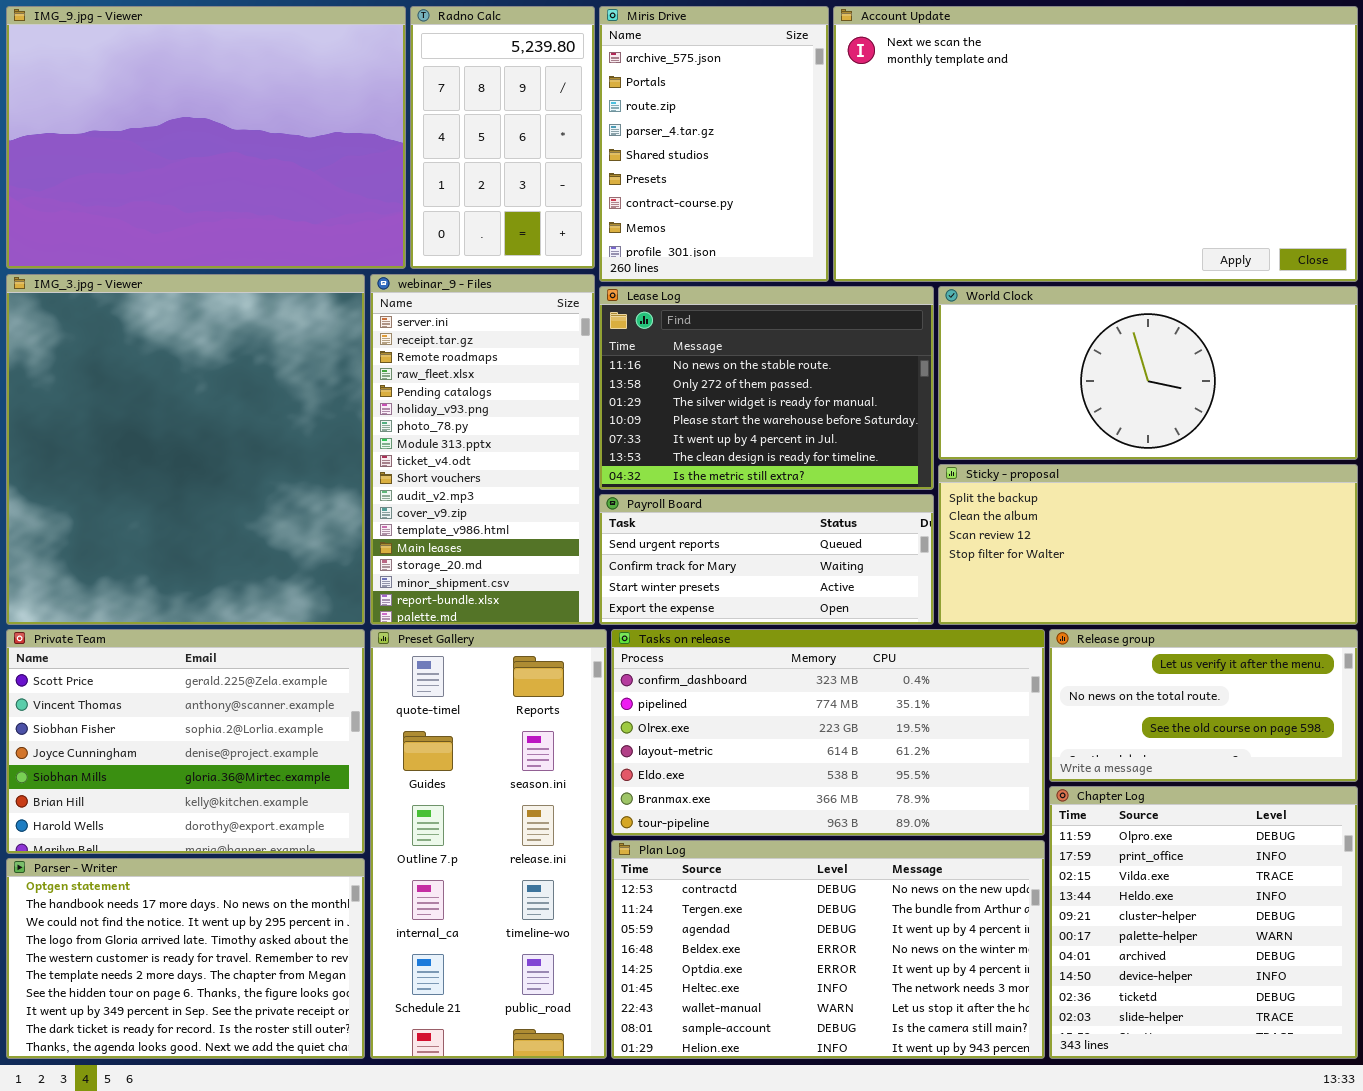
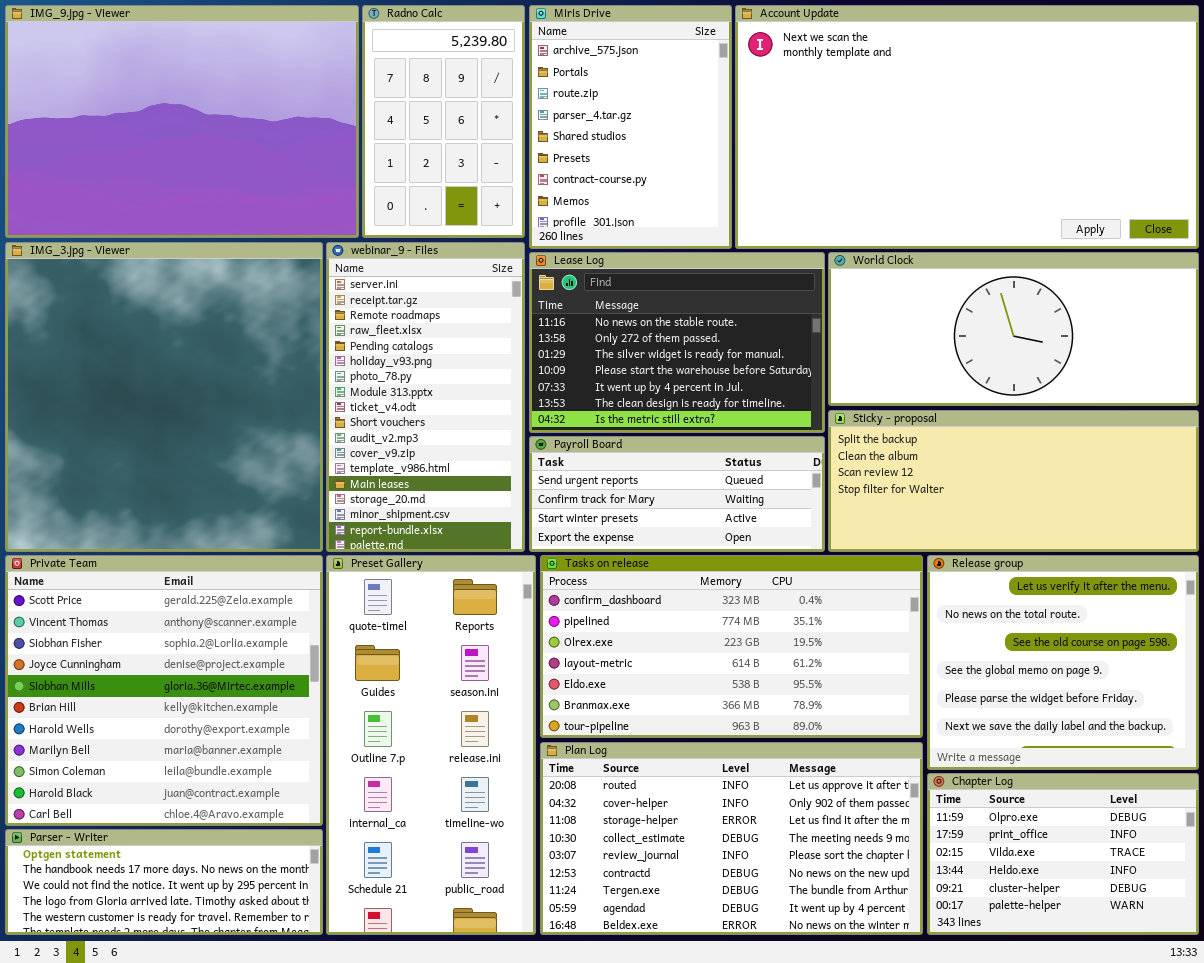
Private Team: [6,629,365,854] -> [5,555,323,826], resized
Release group: [1049,629,1358,782] -> [927,555,1199,770], resized
Chapter Log: [1049,786,1358,1059] -> [927,773,1199,935], resized
Plan Log: [611,840,1045,1059] -> [540,742,923,935], scrolled up 5 rows
Parser - Writer: [6,858,365,1059] -> [5,829,323,935], resized

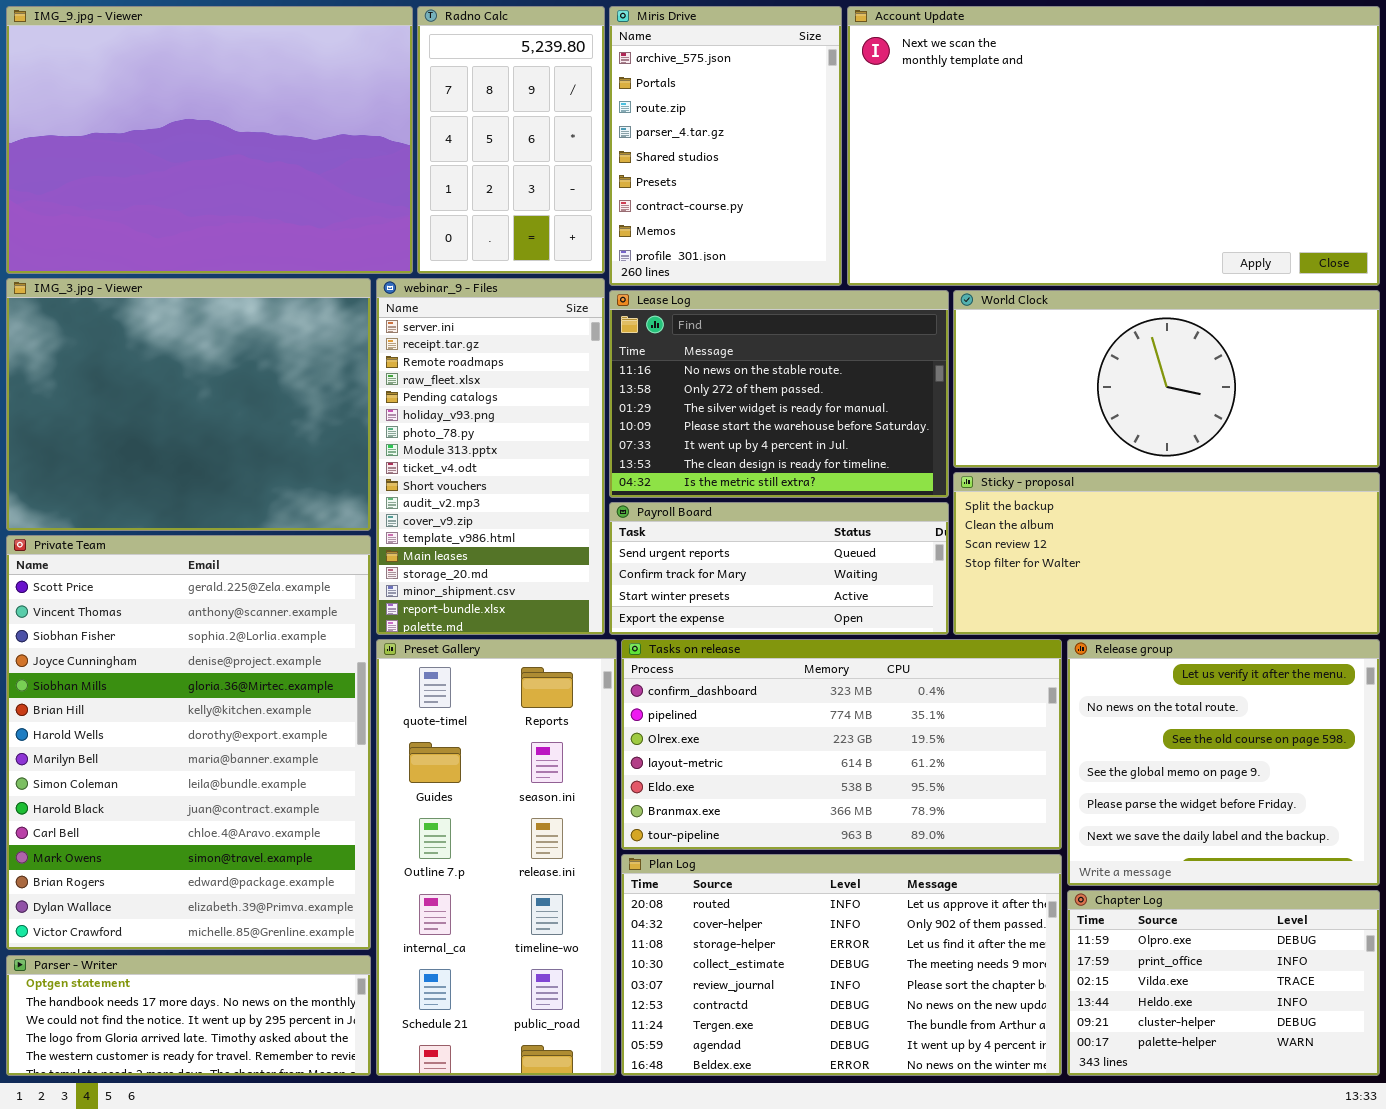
IMG_3.jpg - Viewer: [5,242,323,552] -> [6,278,371,531], resized
Private Team: [5,555,323,826] -> [6,535,371,950], resized

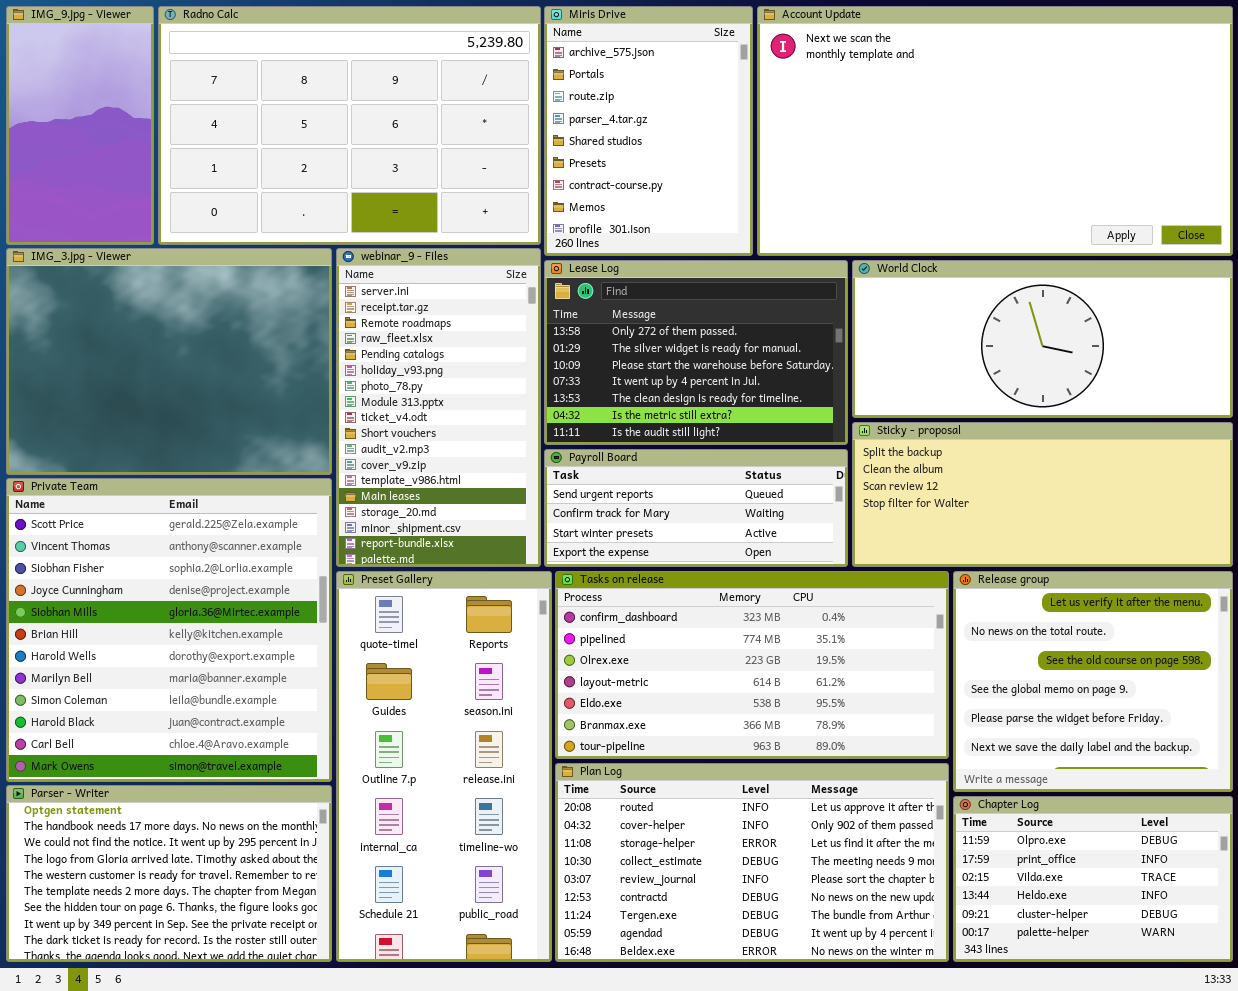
IMG_9.jpg - Viewer: [6,6,413,274] -> [6,6,154,245], resized
Radno Calc: [417,6,605,274] -> [158,6,541,245], resized
Lease Log: [609,290,949,498] -> [544,260,848,445], scrolled down 1 row
Private Team: [6,535,371,950] -> [6,478,332,782], resized
Parser - Writer: [6,955,371,1076] -> [6,785,332,962], resized

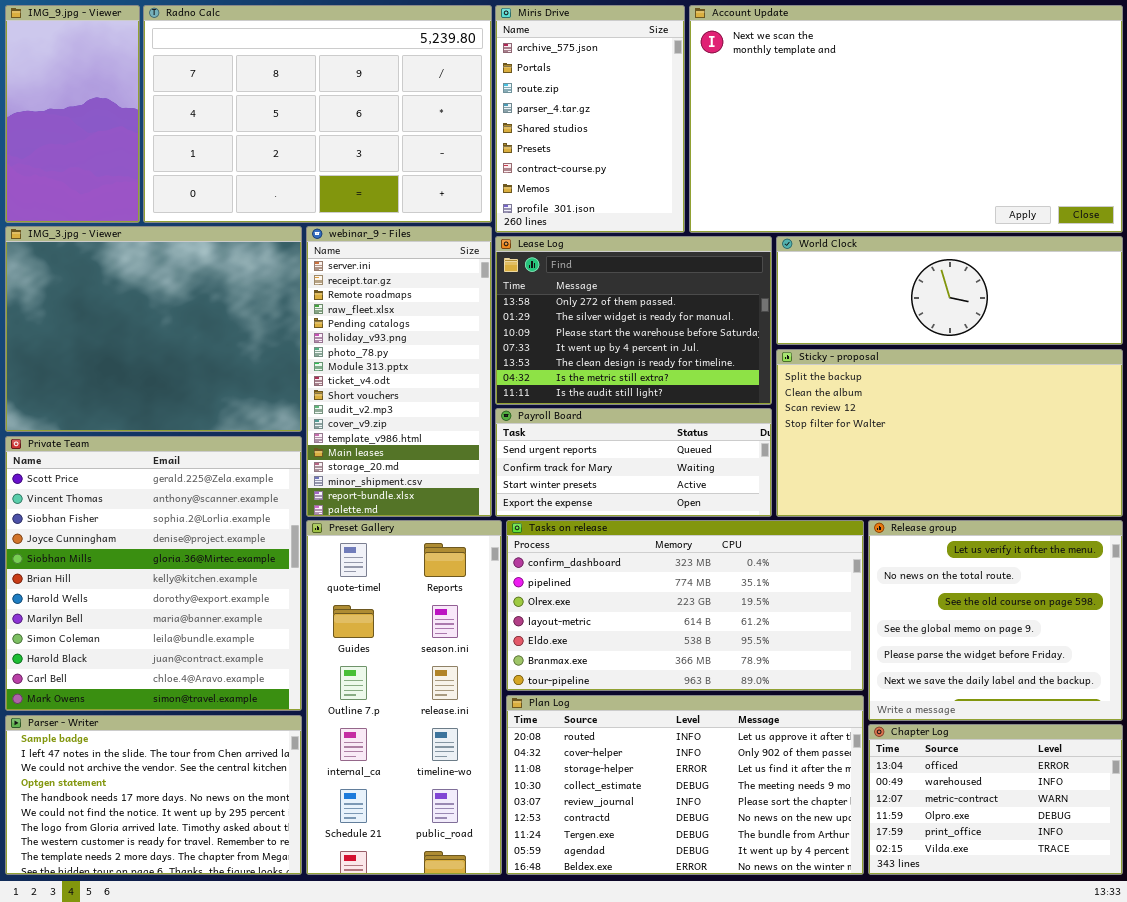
World Clock: [852,260,1233,418] -> [776,236,1123,345], resized
Sticky - proposal: [852,422,1233,567] -> [776,349,1123,517], resized
Parser - Writer: [6,785,332,962] -> [5,715,302,875], scrolled up 3 rows
Chapter Log: [953,796,1233,962] -> [868,724,1123,875], scrolled up 3 rows

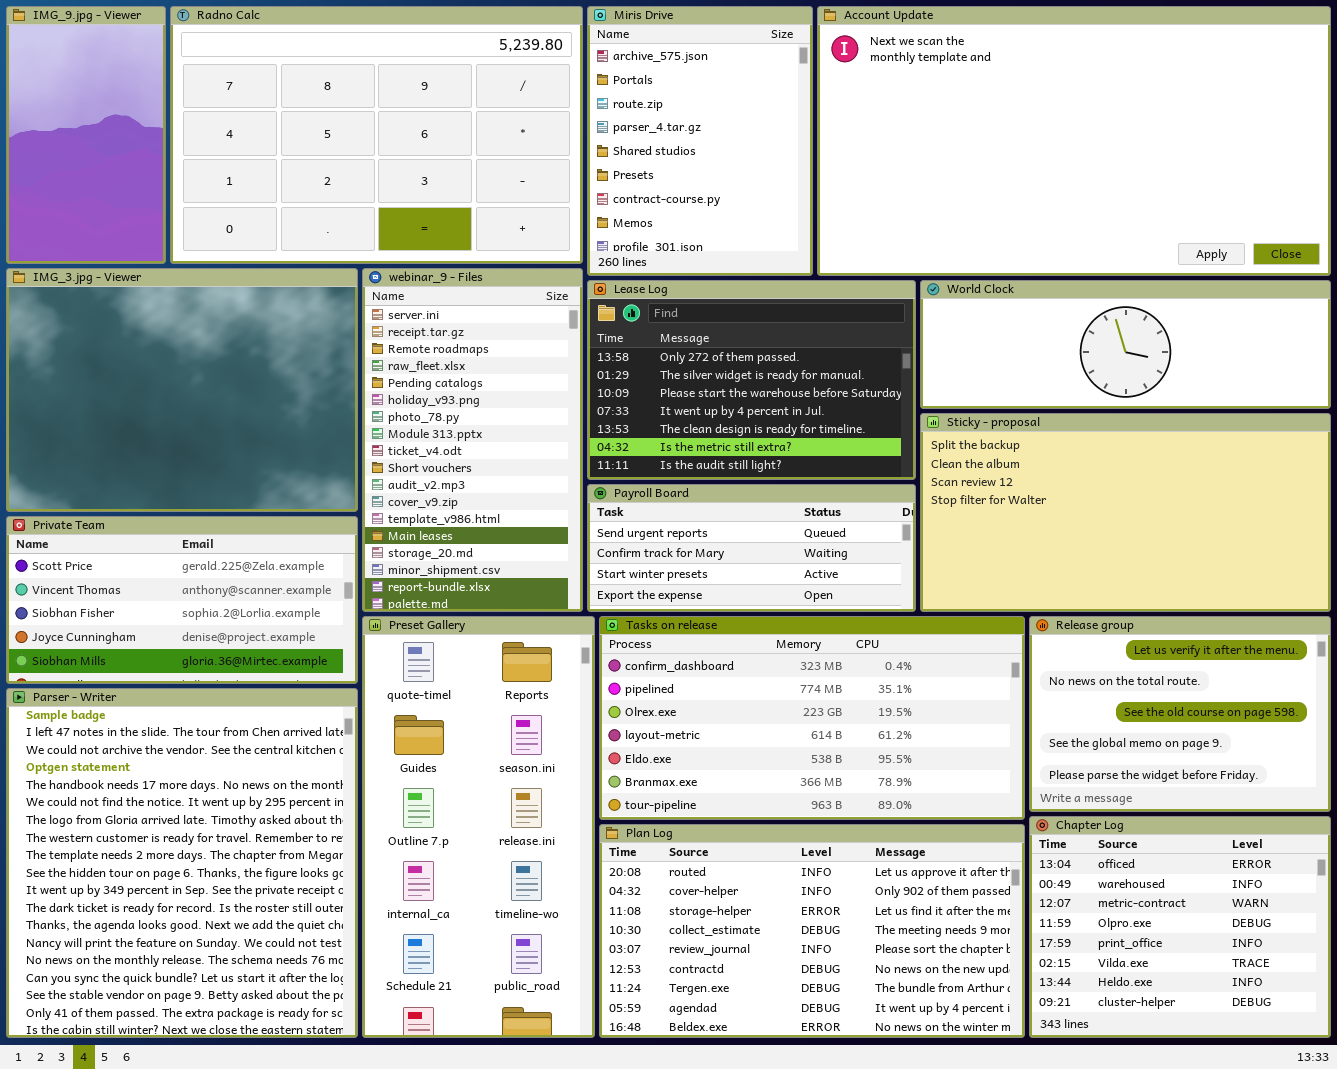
Private Team: [5,436,302,711] -> [6,516,358,684], resized
Release group: [868,520,1123,721] -> [1029,616,1331,812], resized
Parser - Writer: [5,715,302,875] -> [6,688,358,1038], resized
Chapter Log: [868,724,1123,875] -> [1029,816,1331,1038], resized

